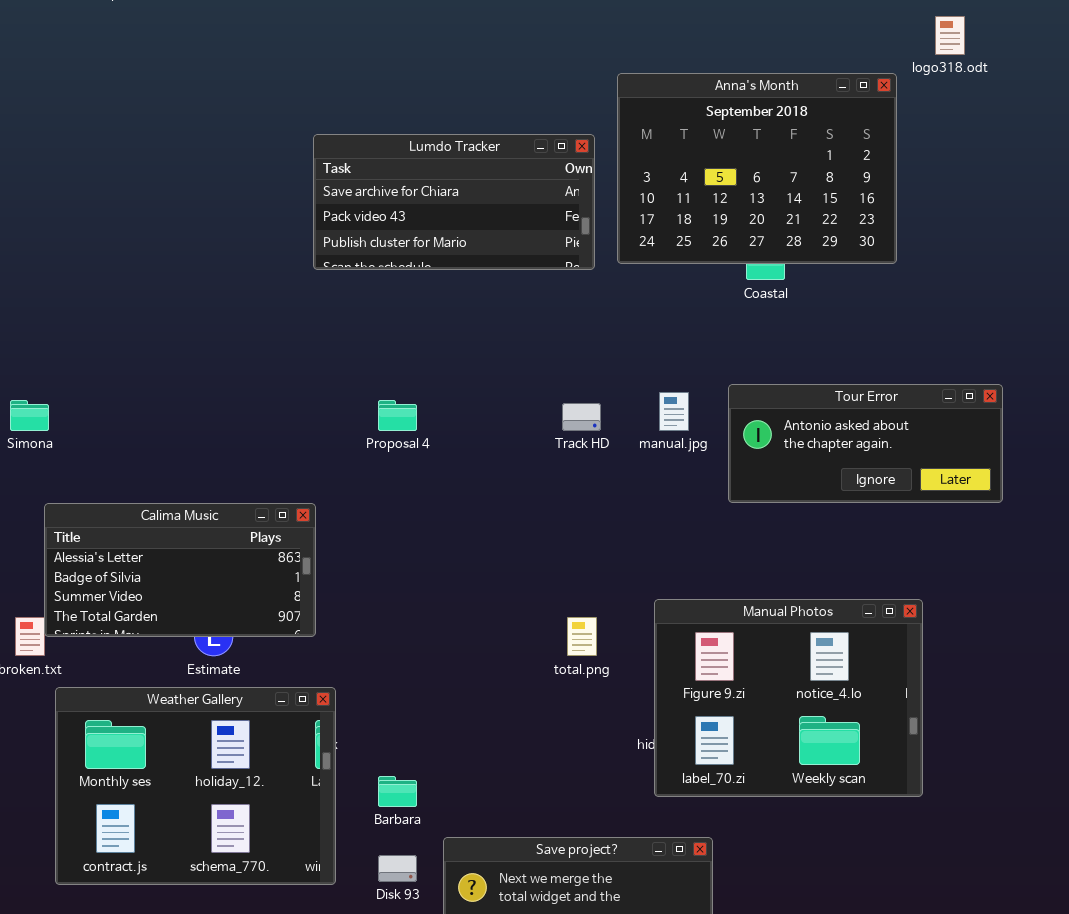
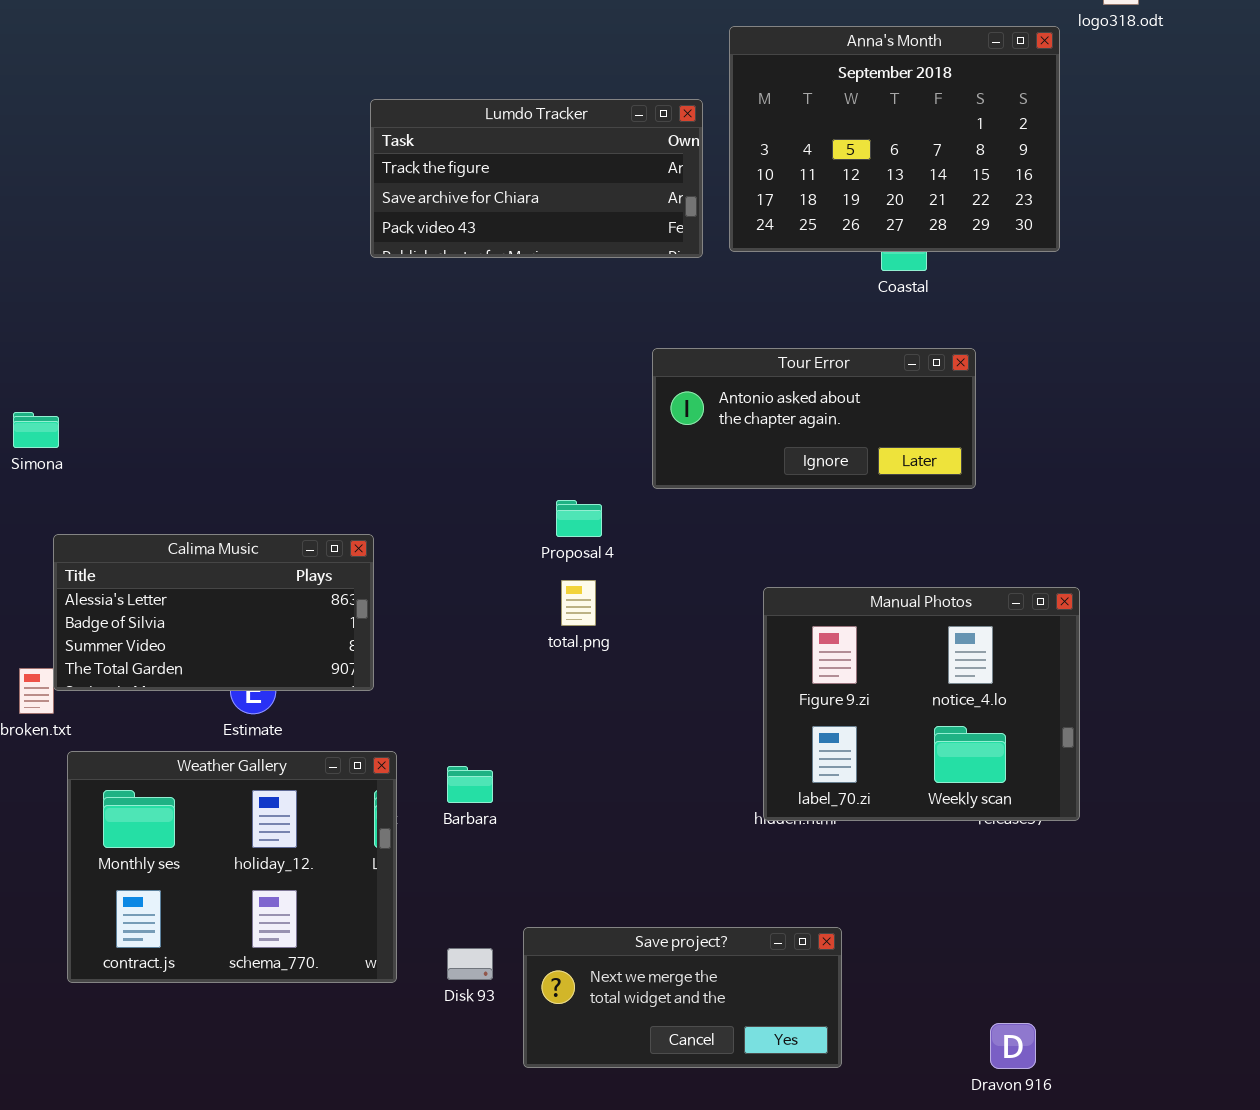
Lumdo Tracker: [313,134,595,270] -> [370,99,703,258], scrolled up 1 row
Tour Error: [728,384,1003,503] -> [652,348,976,489], moved
Proposal 4: [378,400,417,431] -> [556,500,602,537], moved
Manual Photos: [654,599,923,797] -> [763,587,1080,821], moved
total.png: [567,617,597,656] -> [561,580,596,626], moved
Barbara: [378,776,417,807] -> [447,766,493,803], moved

